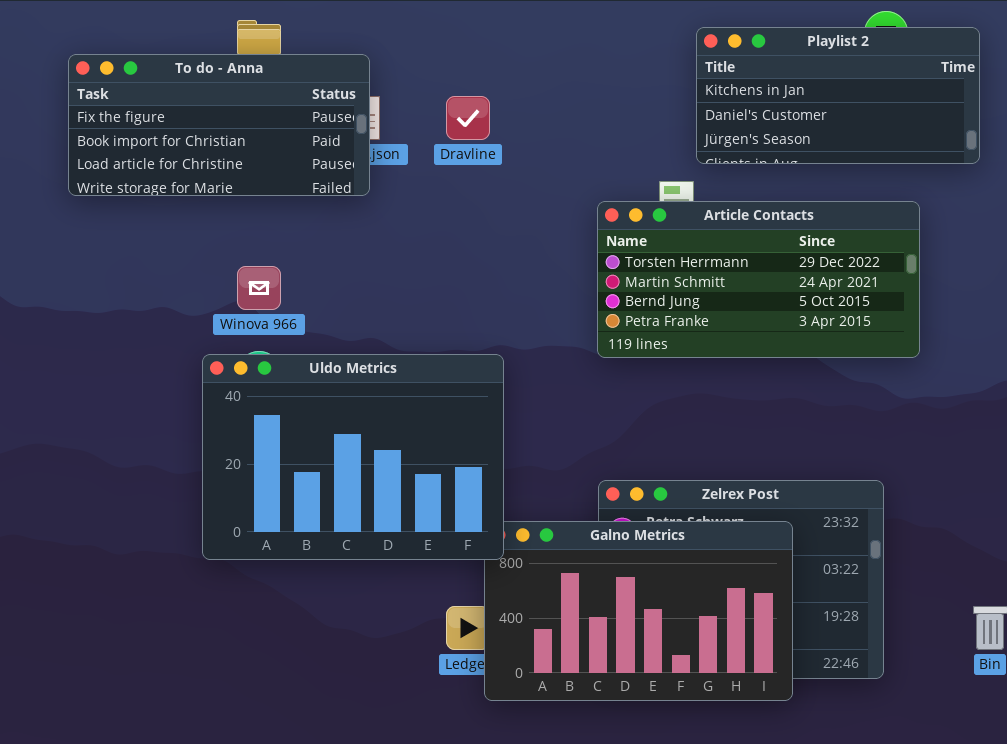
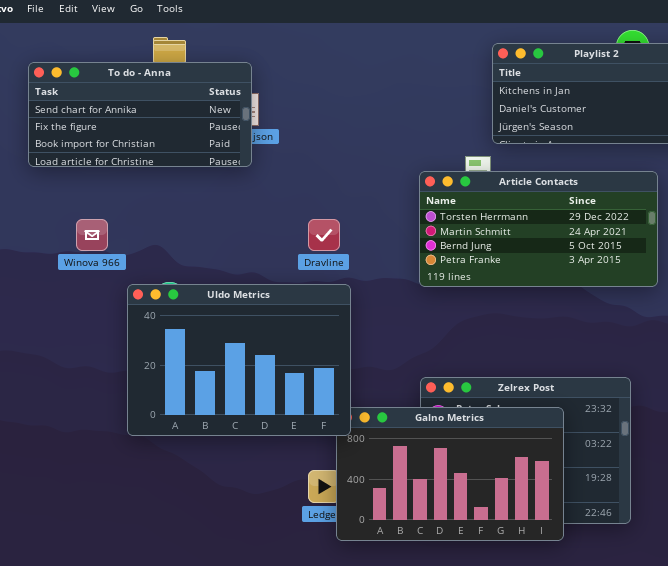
To do - Anna: [68,54,370,196] -> [28,62,252,167], scrolled up 1 row
Dravline: [446,96,490,140] -> [308,219,340,251], moved
Winova 966: [237,266,281,310] -> [76,219,108,251], moved

